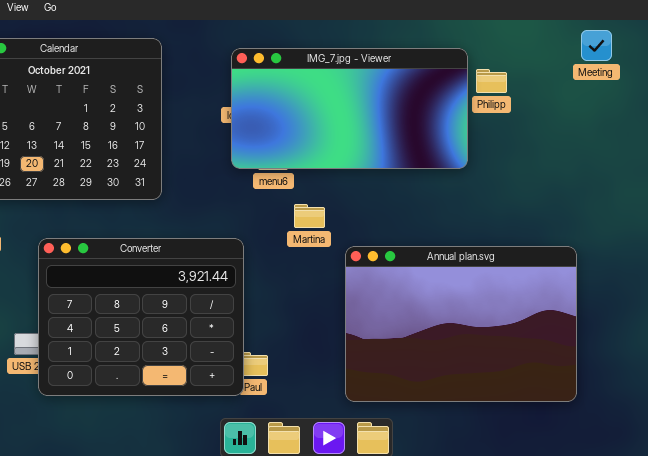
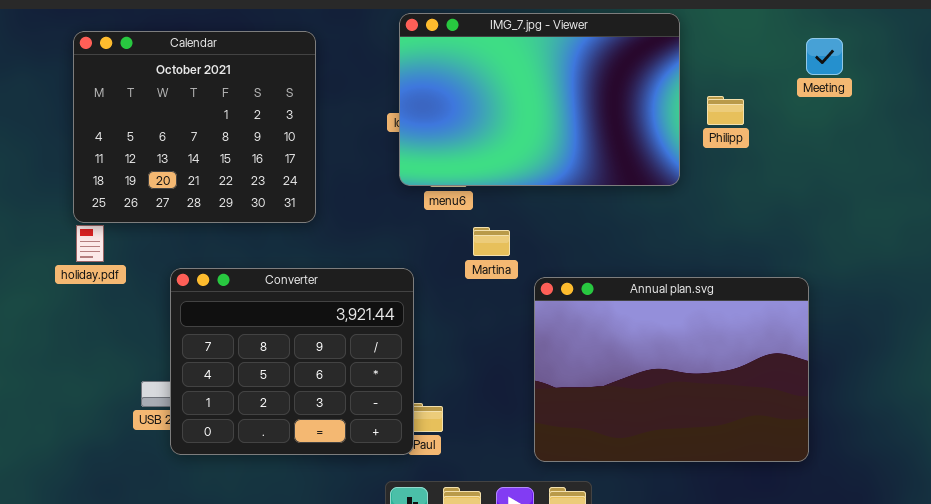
Meeting: [581,30,612,61] -> [806,38,843,75], moved
IMG_7.jpg - Viewer: [231,48,468,169] -> [399,13,680,186], resized
Philipp: [476,69,507,93] -> [707,96,744,125], moved

